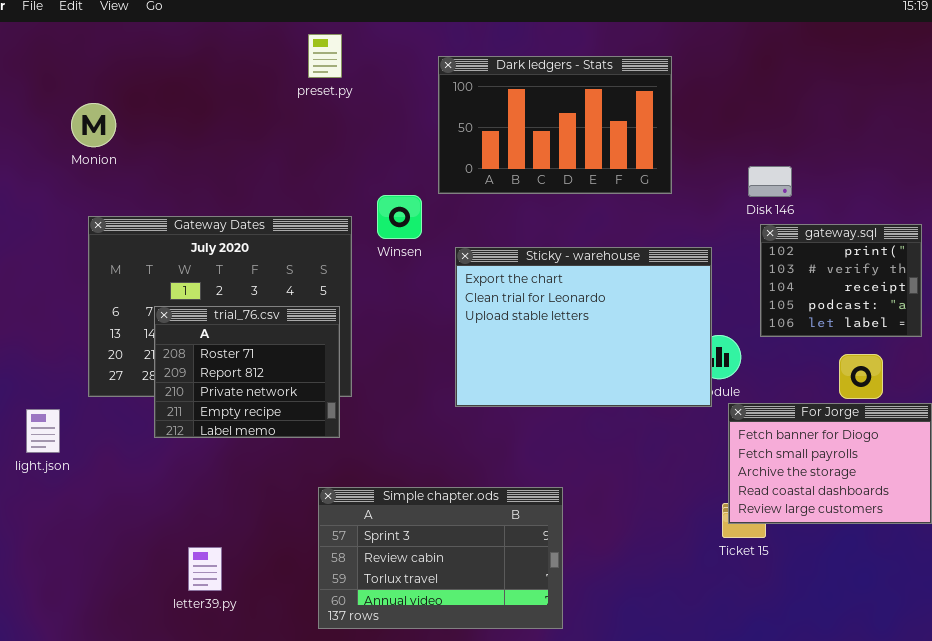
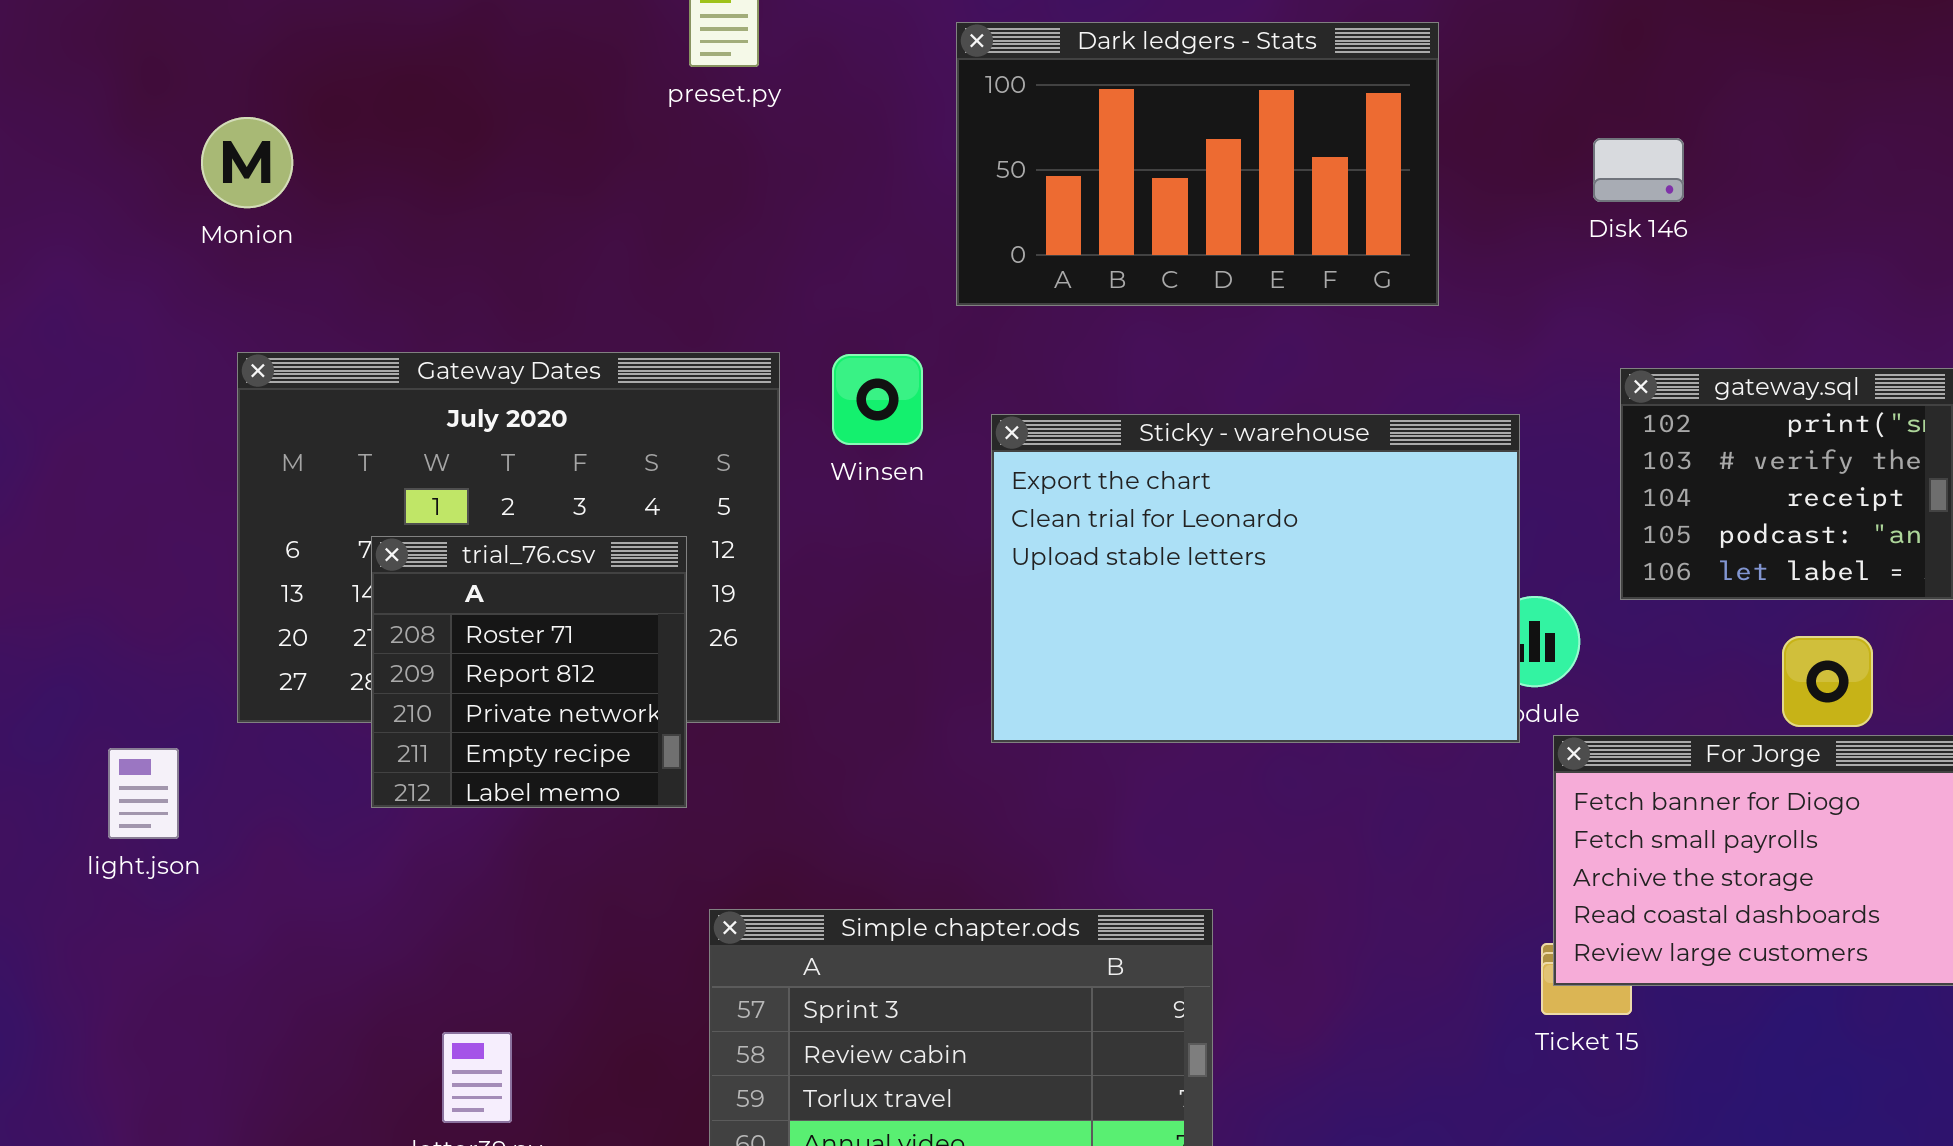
Disk 146: [748,166,792,197] -> [1593,138,1684,202], moved
Winsen: [377,195,422,239] -> [832,354,923,445], moved
trial_76.csv: [154,306,340,438] -> [371,536,687,808], resized

